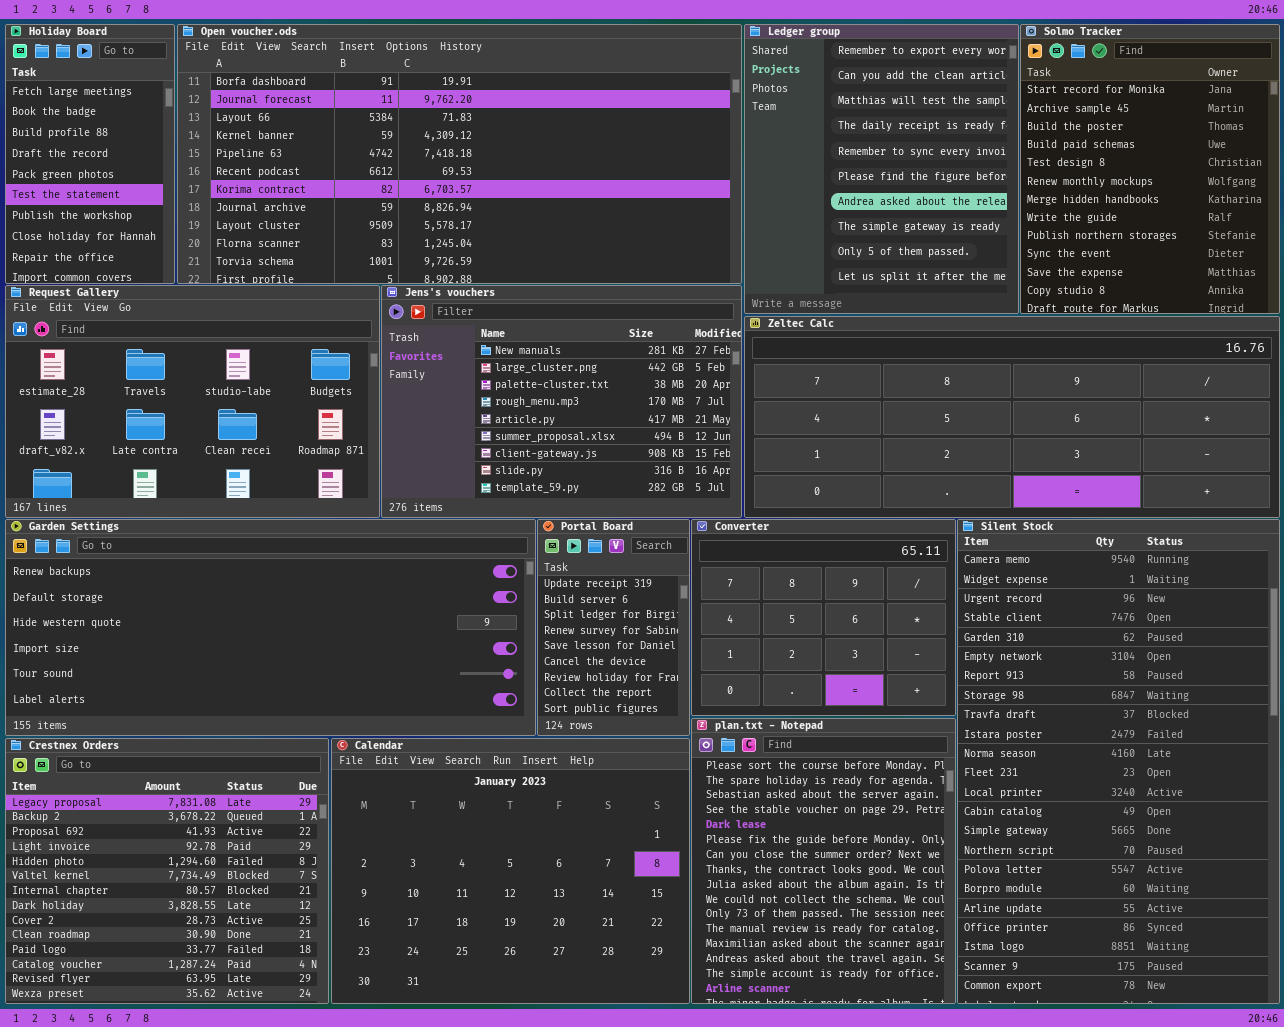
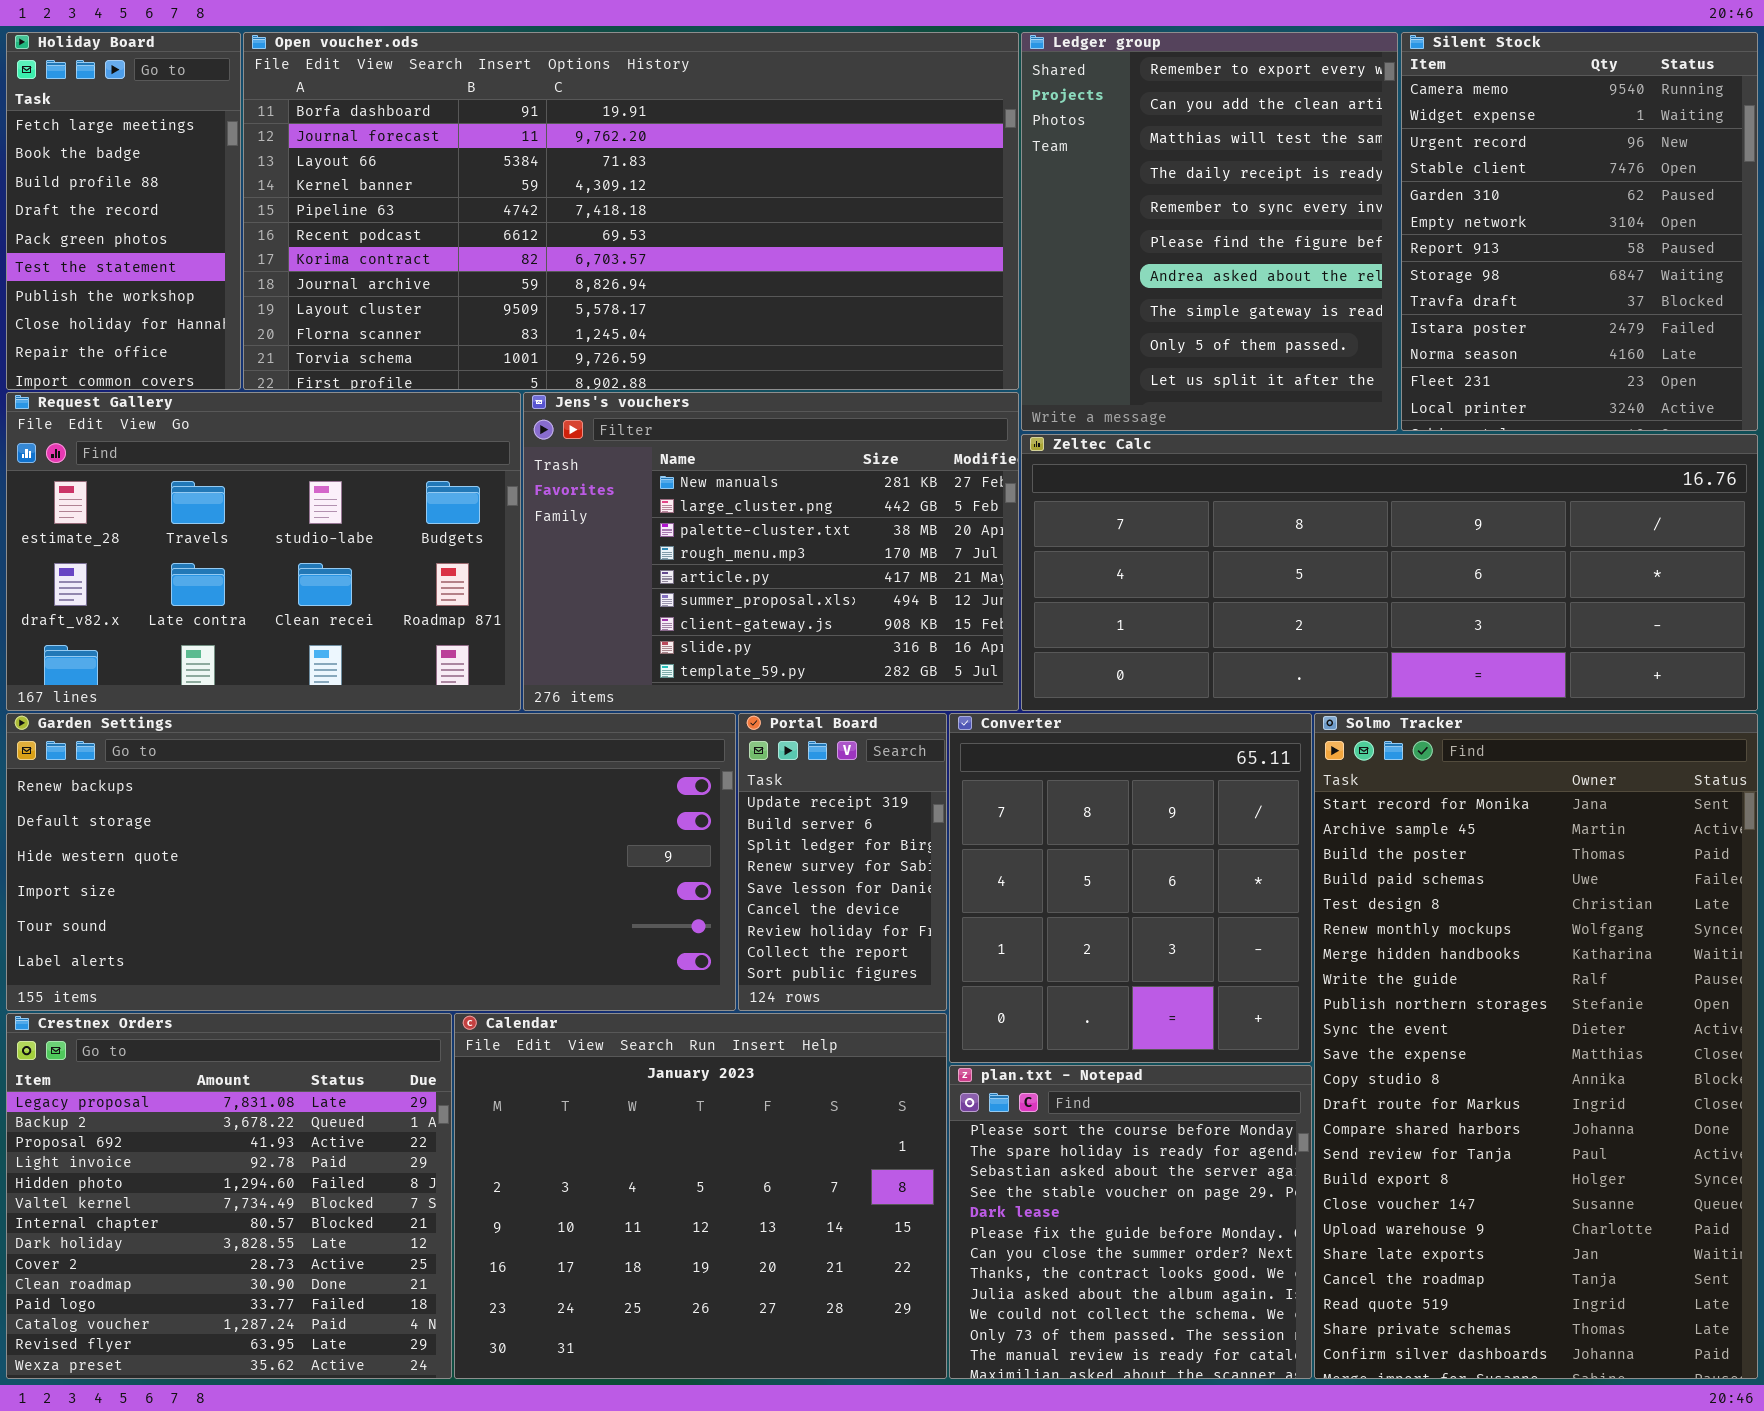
Solmo Tracker: [1020,24,1280,314] -> [1314,713,1758,1379], moved, resized
Converter: [691,519,956,716] -> [949,713,1312,1063], resized
Silent Stock: [957,519,1280,1004] -> [1401,32,1758,431], moved, resized
plan.txt - Notepad: [691,718,956,1004] -> [949,1065,1312,1379], resized

